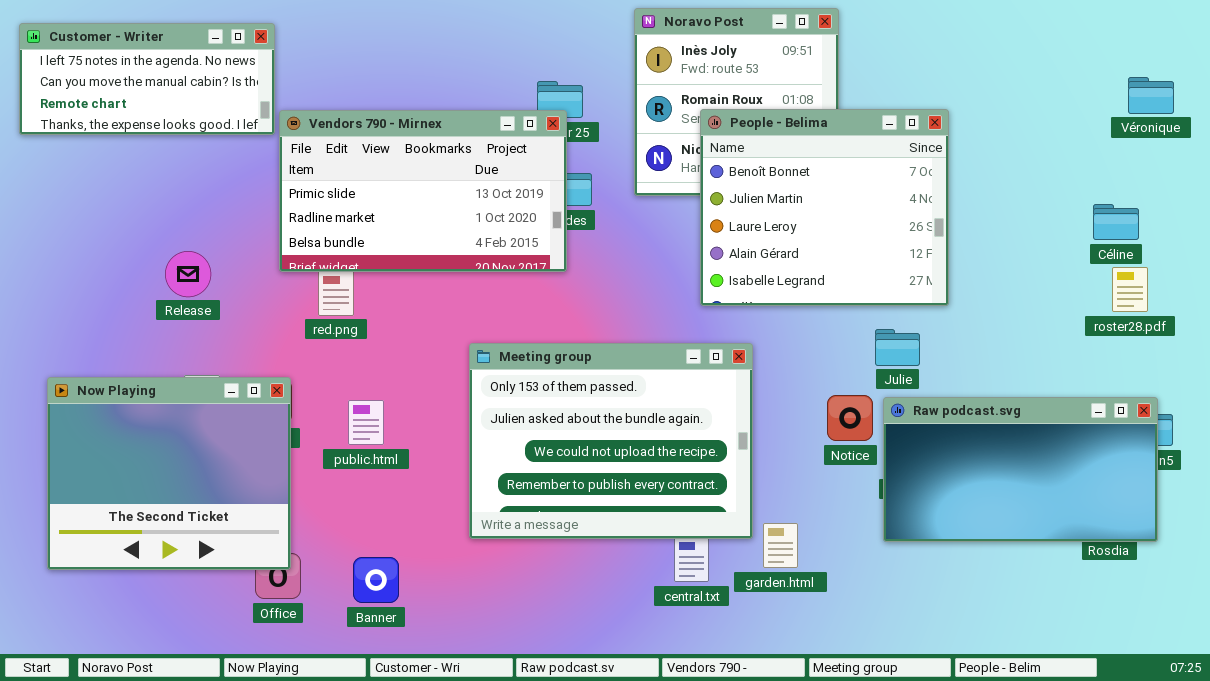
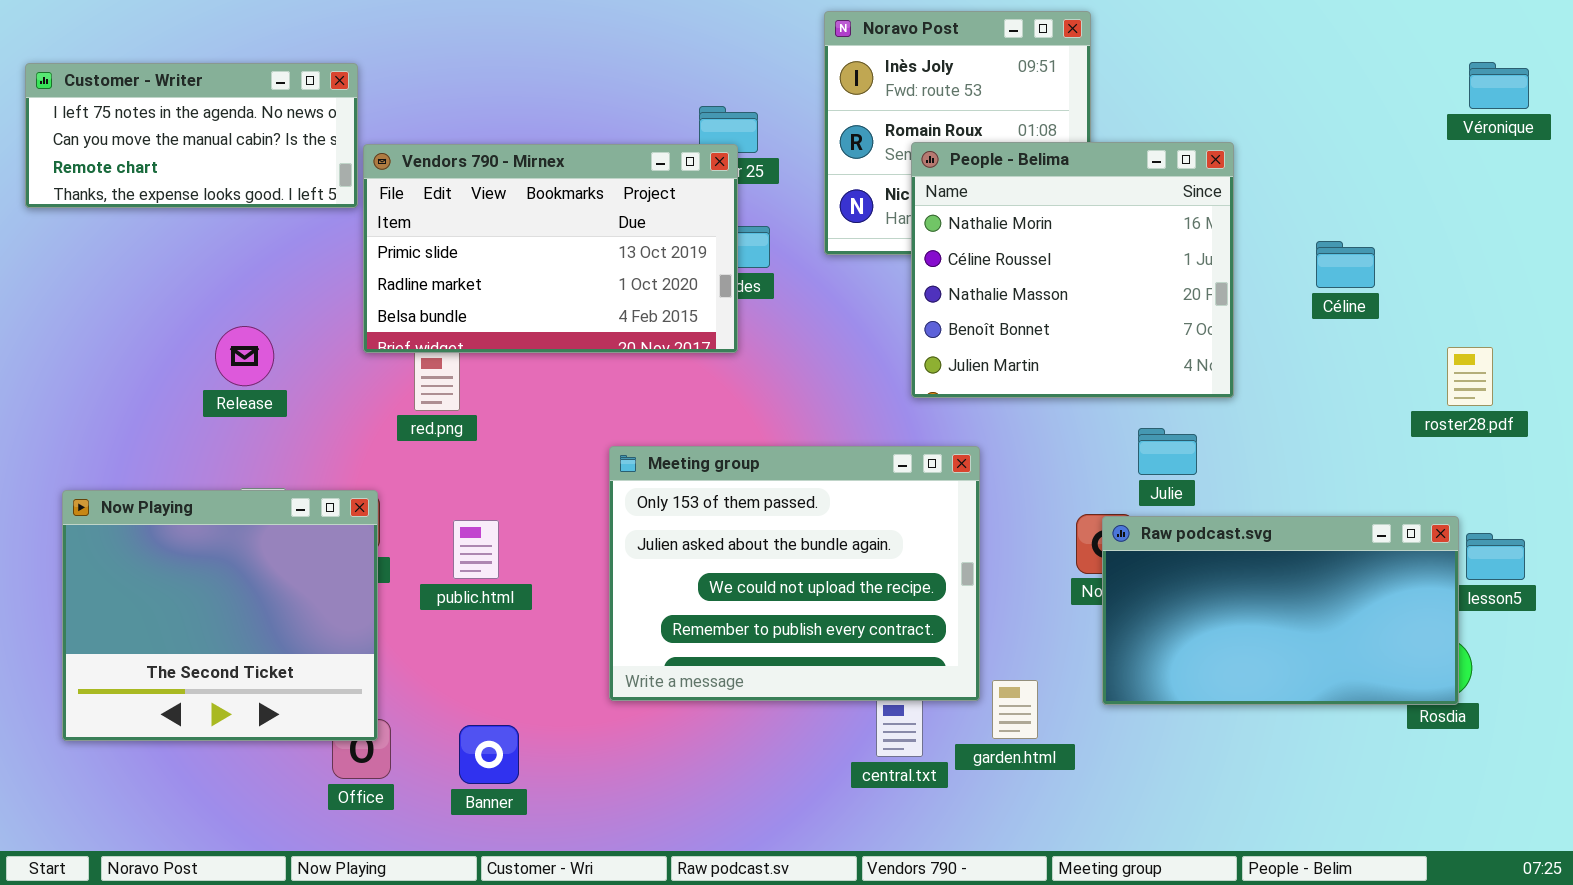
Customer - Writer: [19,23,275,135] -> [25,63,358,208], moved
Véronique: [1128,77,1174,114] -> [1469,62,1529,109], moved
People - Belima: [700,109,949,306] -> [911,142,1234,398], scrolled up 3 rows
Céline: [1093,204,1139,240] -> [1316,241,1375,288], moved
Raw podcast.svg: [883,397,1158,542] -> [1102,516,1459,705], moved

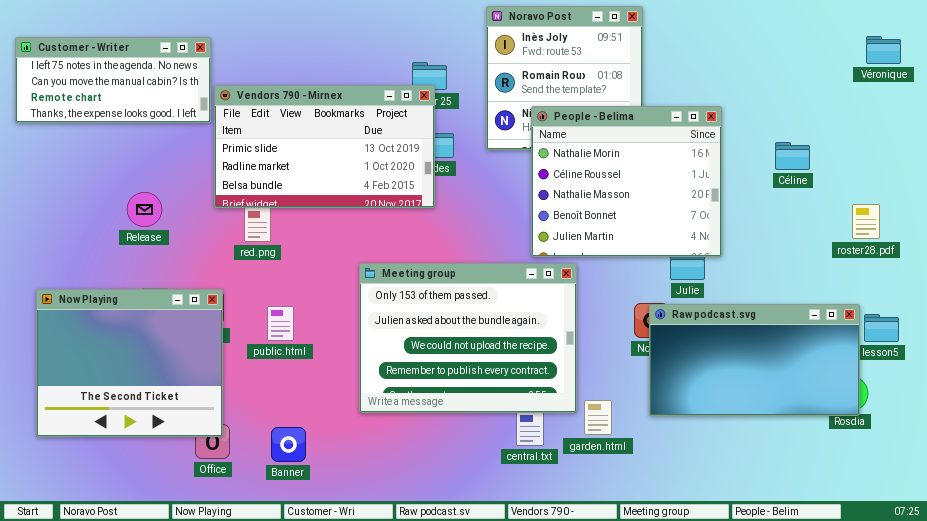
People - Belima: [911,142,1234,398] -> [531,106,722,257], moved

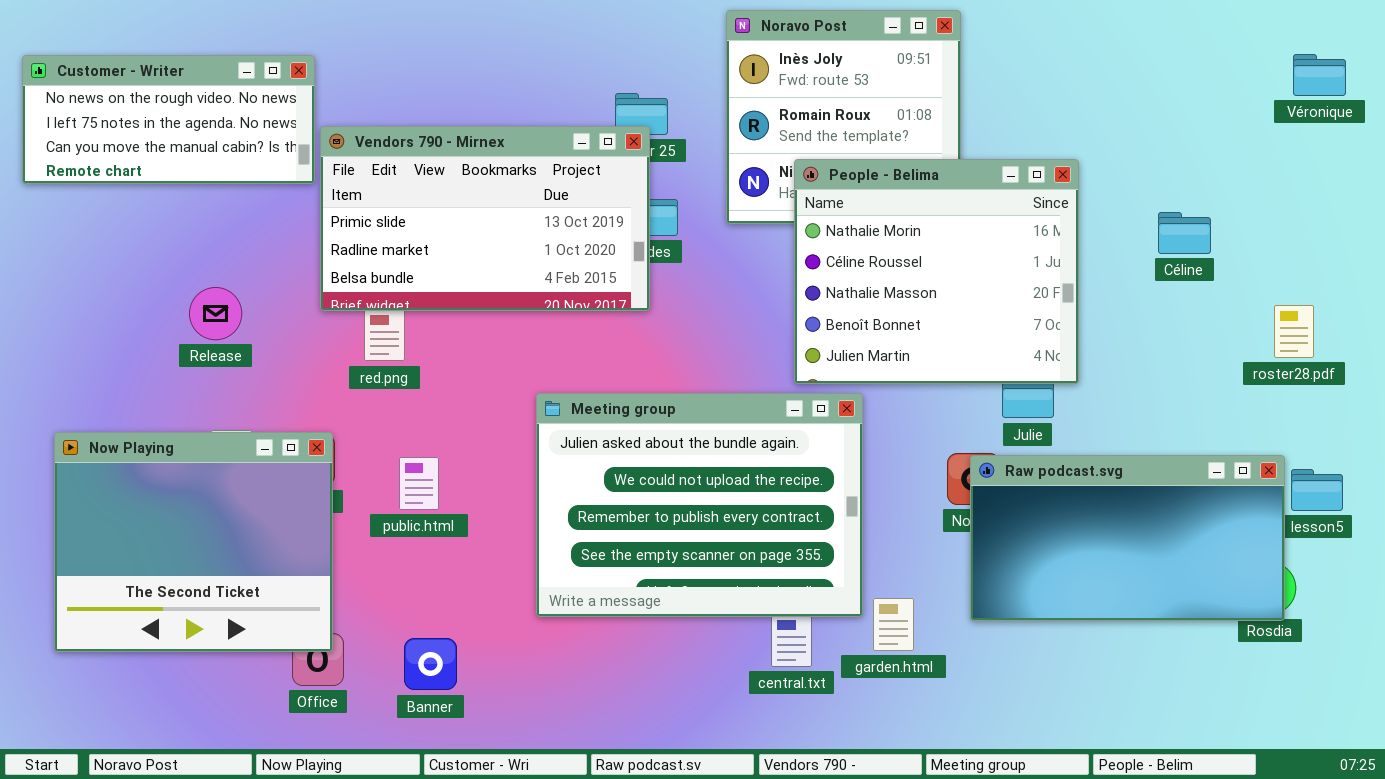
Customer - Writer: [15,37,211,123] -> [22,55,315,184], scrolled up 1 row
Meeting group: [359,263,577,413] -> [536,393,863,617], scrolled down 1 row

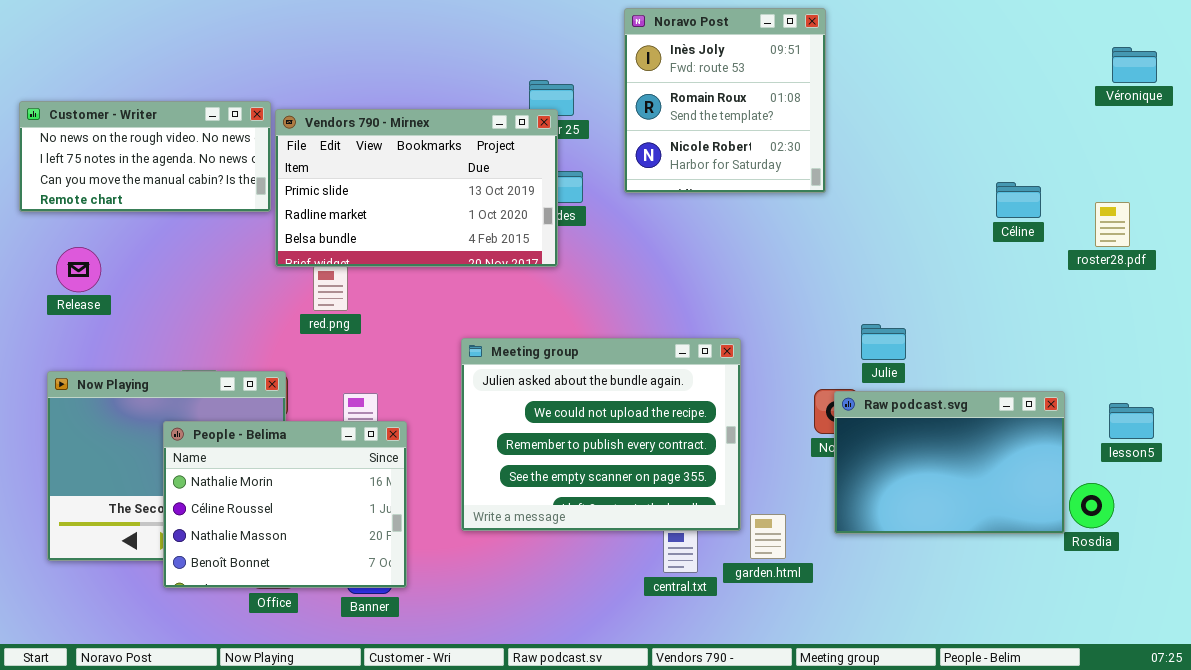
Customer - Writer: [22,55,315,184] -> [19,101,271,212], moved
People - Belima: [794,159,1079,384] -> [163,421,407,588], moved, resized
Release: [189,287,242,340] -> [56,247,101,292], moved
roster28.pdf: [1274,305,1314,358] -> [1095,202,1130,247], moved
Raw podcast.svg: [970,455,1285,621] -> [834,391,1065,534], resized

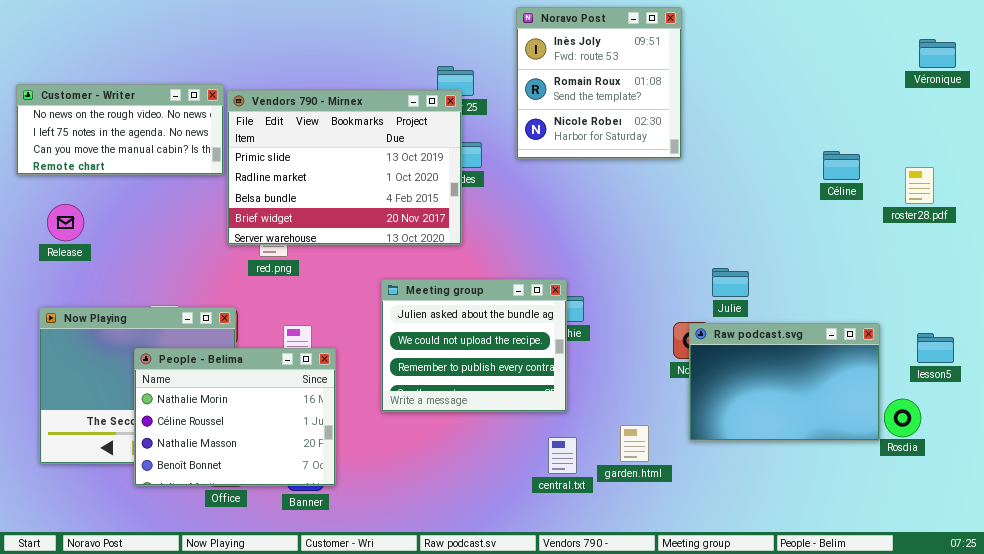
Vendors 790 - Mirnex: [275,109,558,267] -> [227,90,462,245], resized
Meeting group: [461,338,741,531] -> [381,279,567,412], resized

